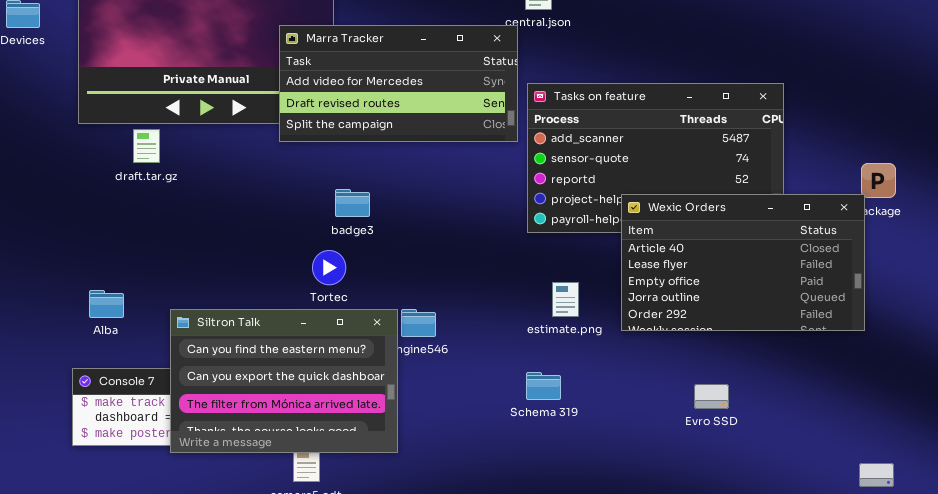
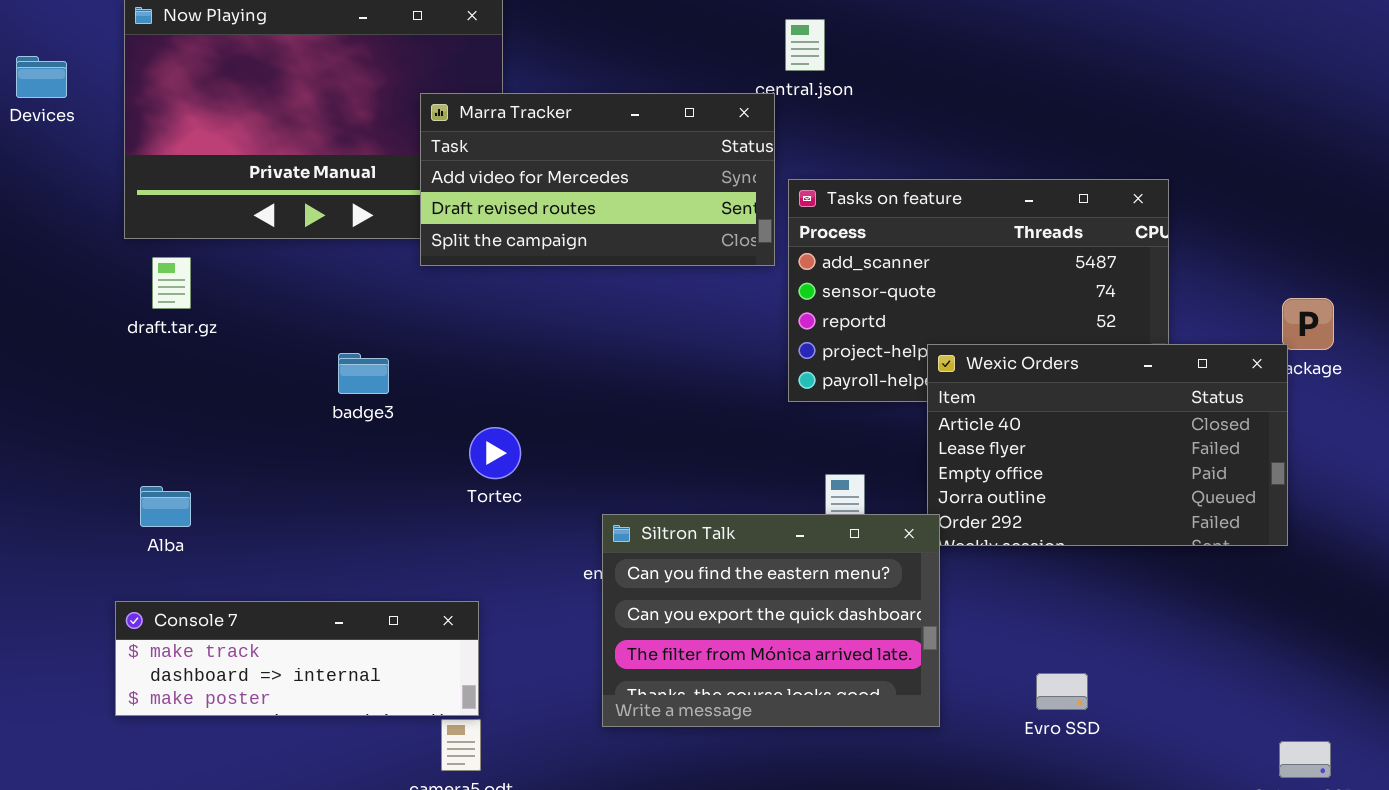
draft.tar.gz: [133,129,160,163] -> [152,257,191,309], moved
badge3: [335,189,370,217] -> [338,353,389,394], moved
Siltron Talk: [170,309,398,453] -> [602,514,940,727], moved
Evro SSD: [694,384,729,409] -> [1036,673,1088,710], moved

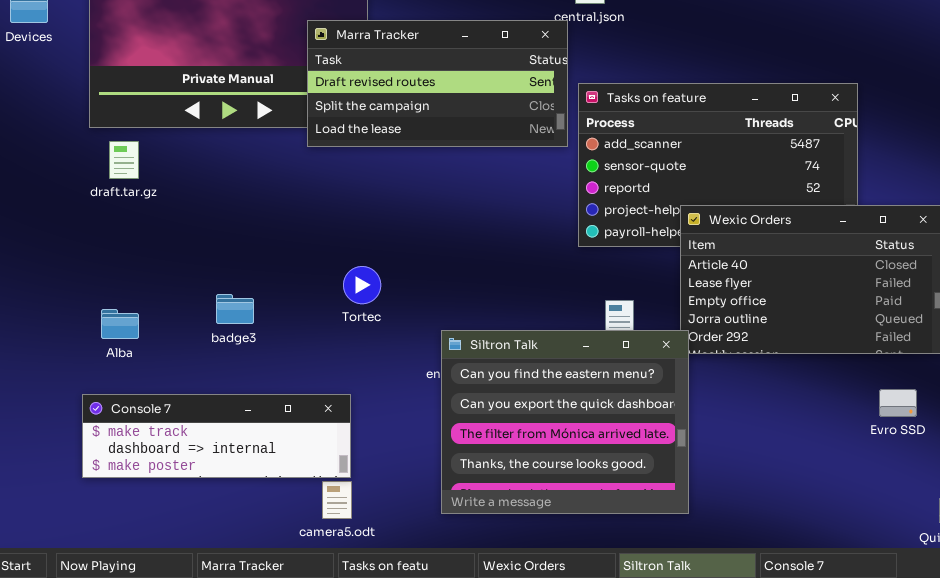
Marra Tracker: [420,93,775,266] -> [307,20,568,147], scrolled down 1 row
badge3: [338,353,389,394] -> [216,294,254,324], moved
Siltron Talk: [602,514,940,727] -> [441,330,689,514], resized
Evro SSD: [1036,673,1088,710] -> [879,389,917,417], moved

